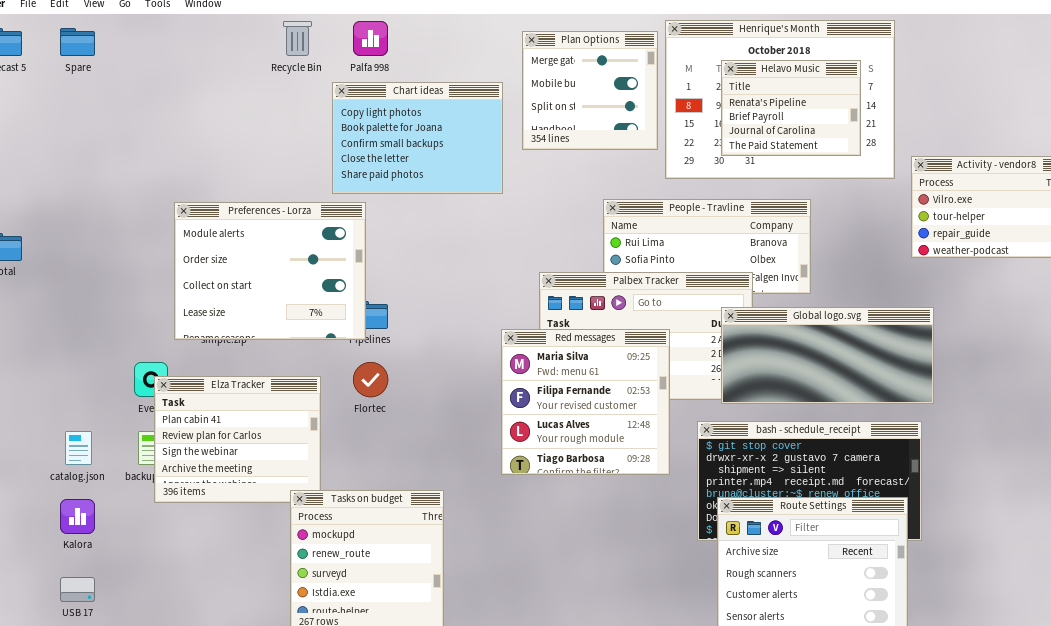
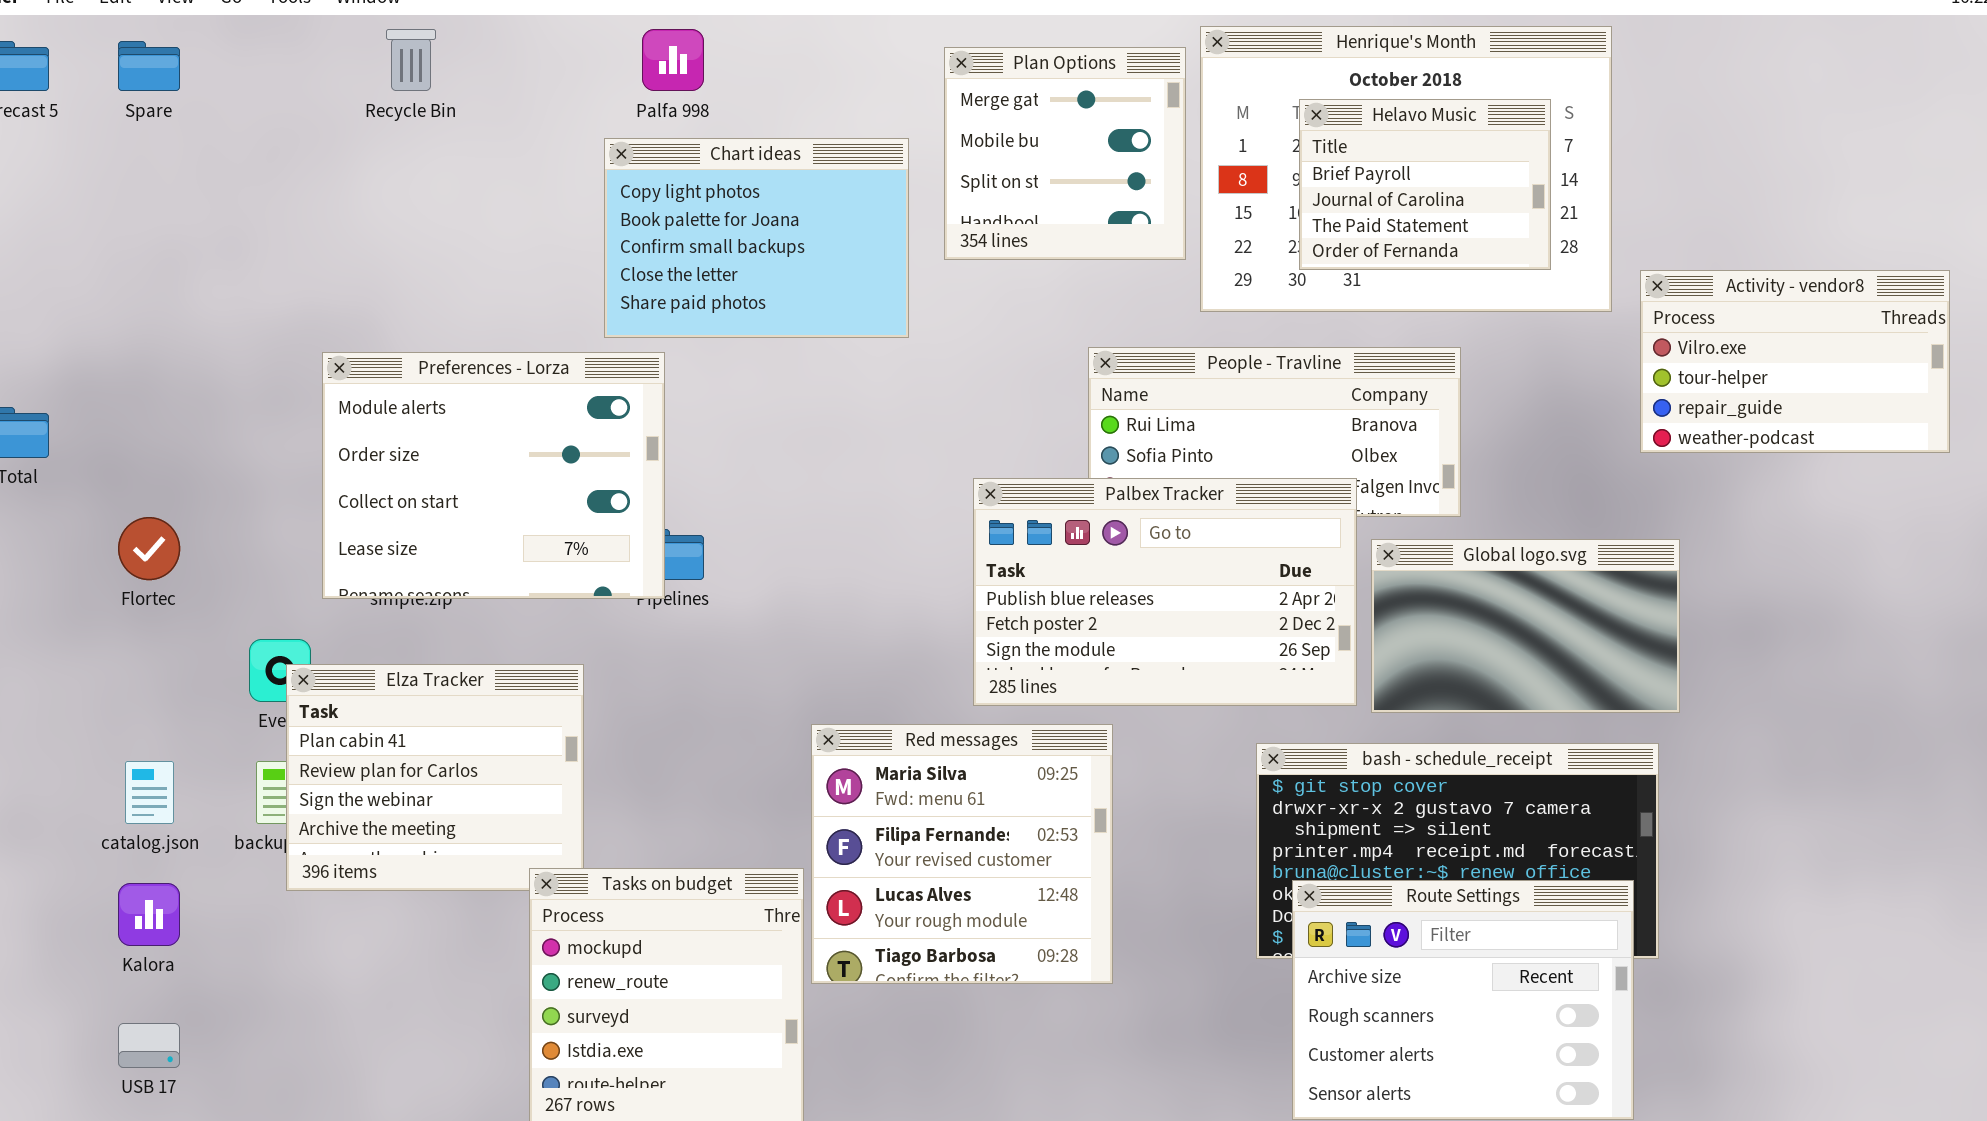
Recycle Bin: [283,21,312,56] -> [386,29,436,91], moved
Helavo Music: [721,60,861,156] -> [1299,99,1551,270], scrolled down 1 row
Global logo.svg: [721,307,934,404] -> [1371,539,1680,713], resized
Red messages: [501,329,670,475] -> [811,724,1113,984], moved
Flortec: [353,362,388,397] -> [118,517,180,580], moved

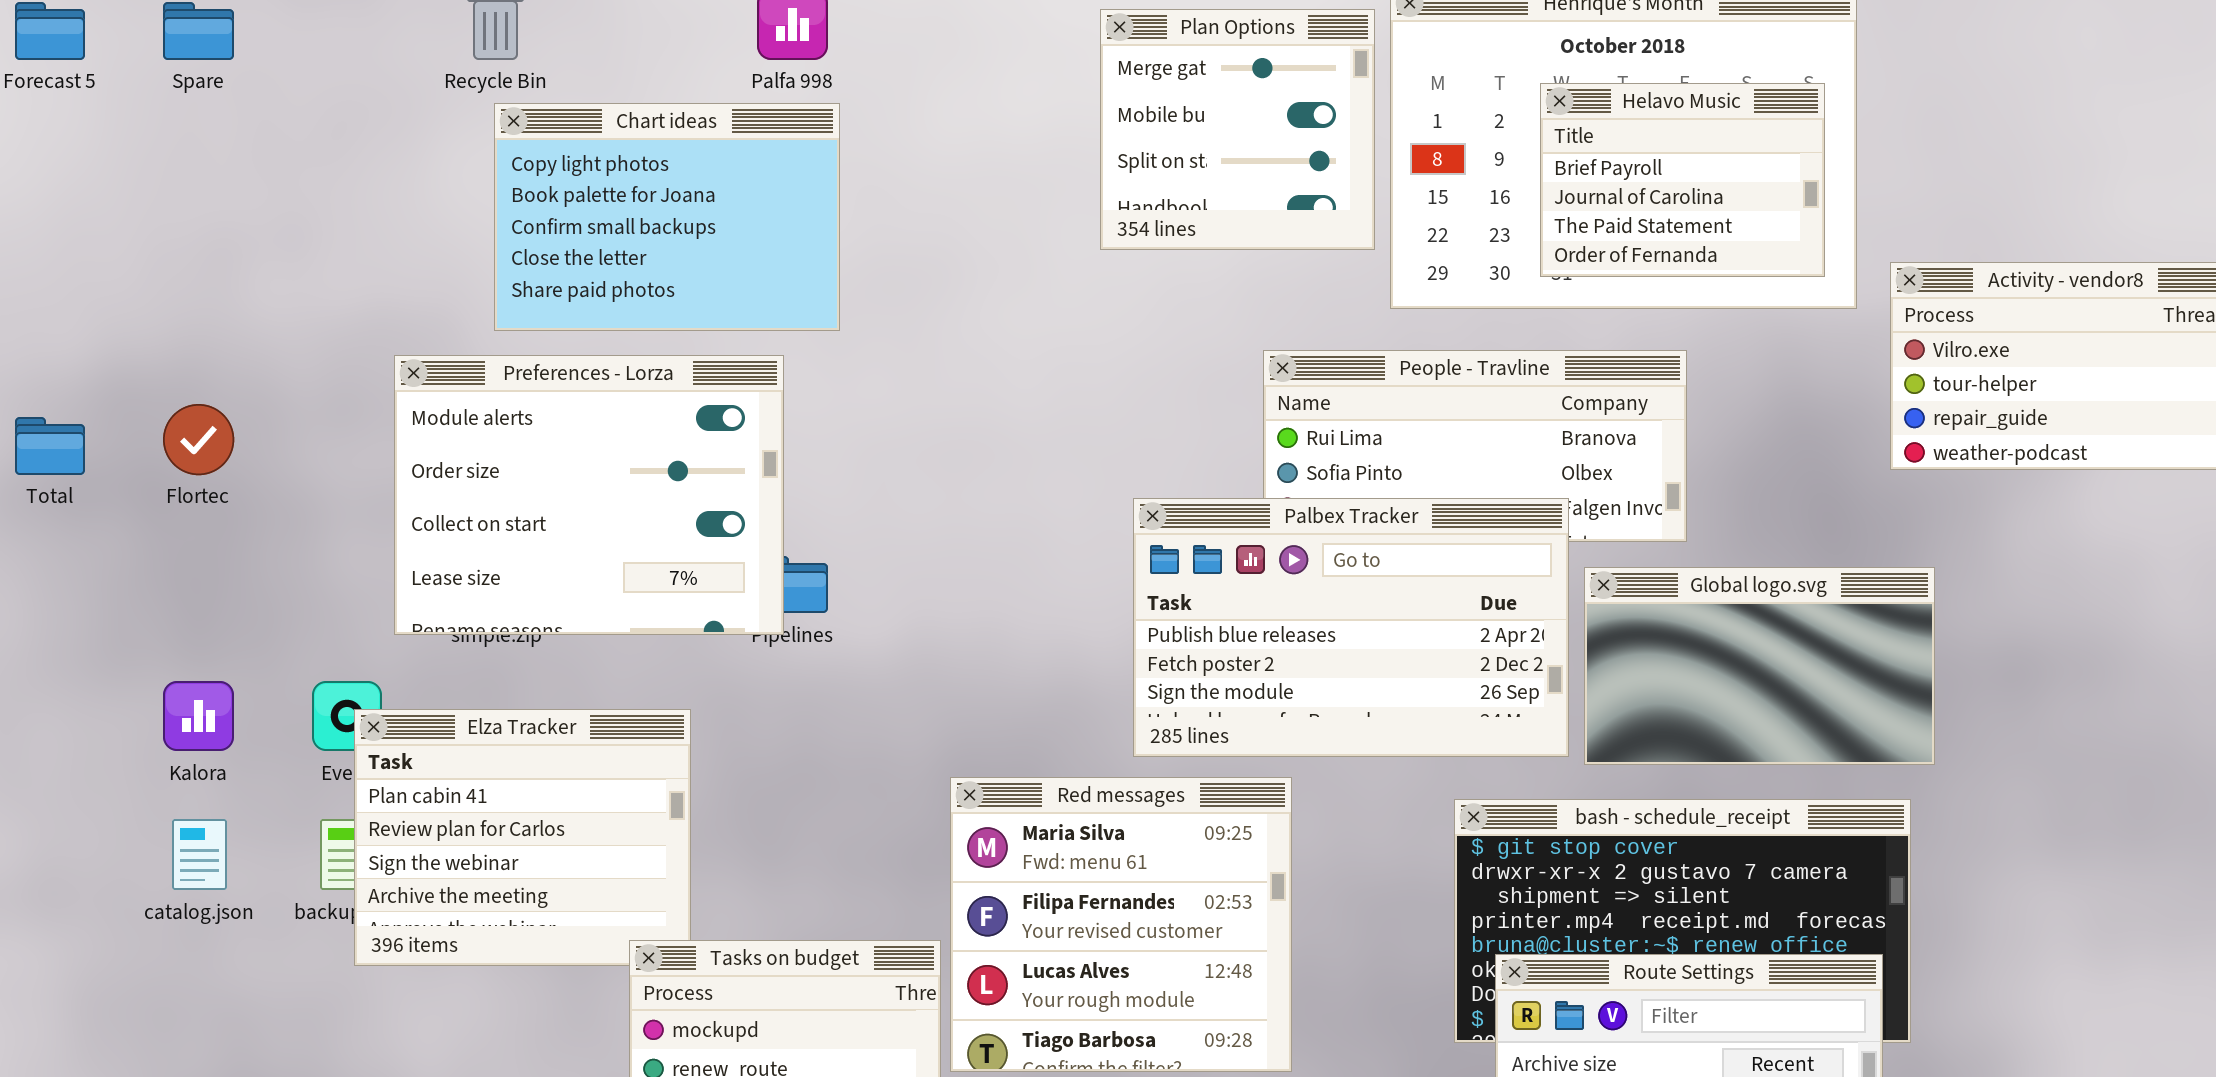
Helavo Music: [1299,99,1551,270] -> [1540,83,1825,277], moved
Chart ideas: [604,138,909,338] -> [494,103,840,331], moved
Flortec: [118,517,180,580] -> [163,404,234,475], moved
Kalora: [118,883,180,946] -> [163,681,234,751], moved

